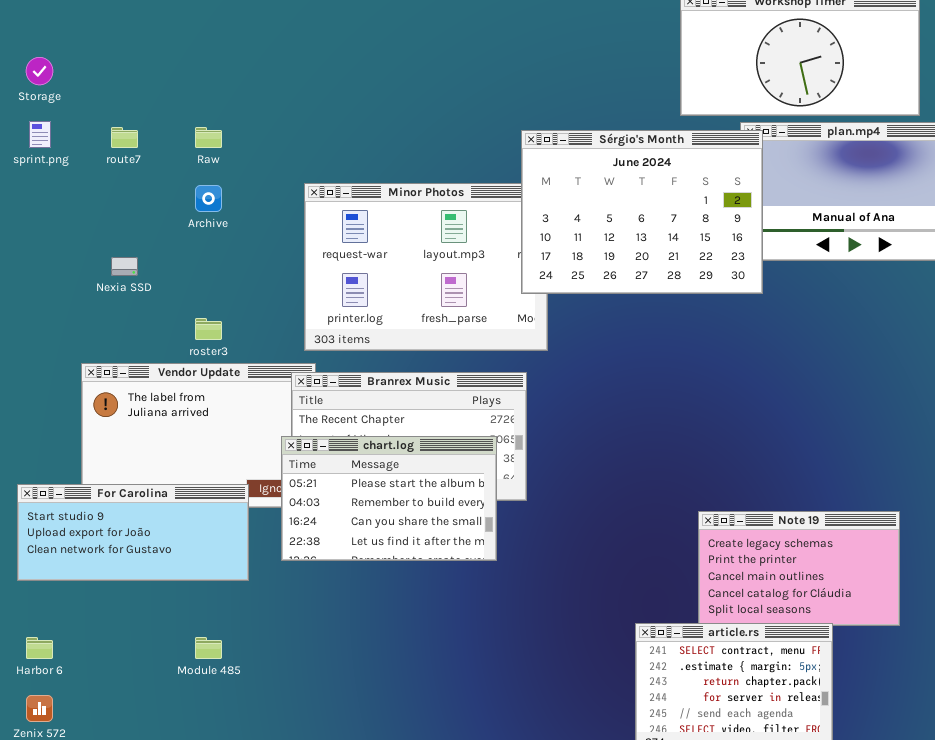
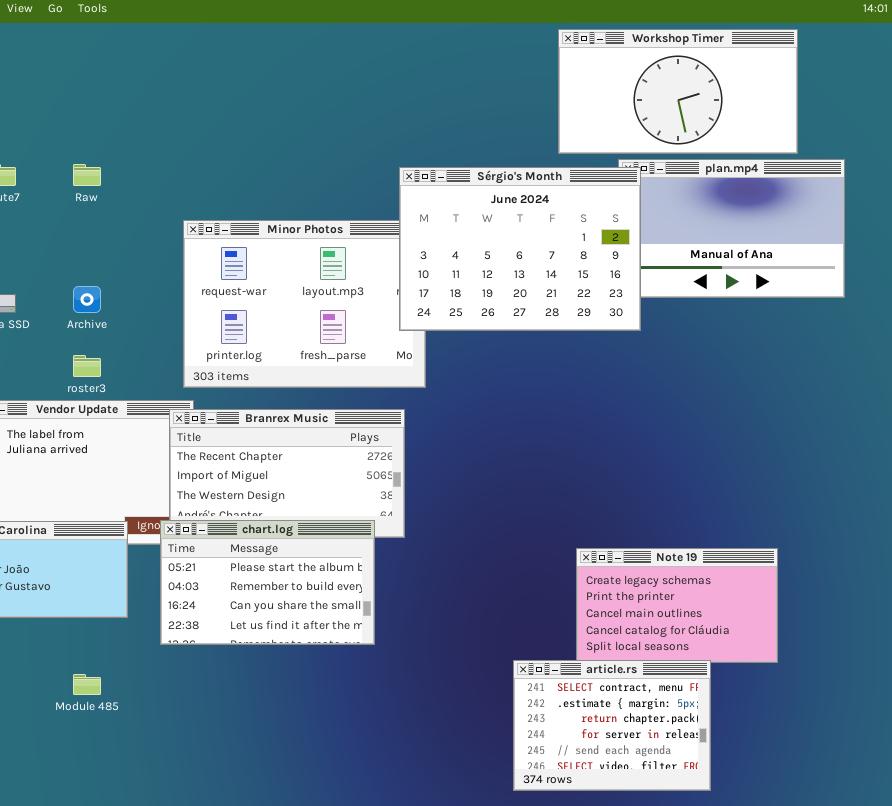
Archive: [195,185,222,212] -> [73,286,101,313], moved
chart.log: [281,436,497,561] -> [160,520,375,645], moved

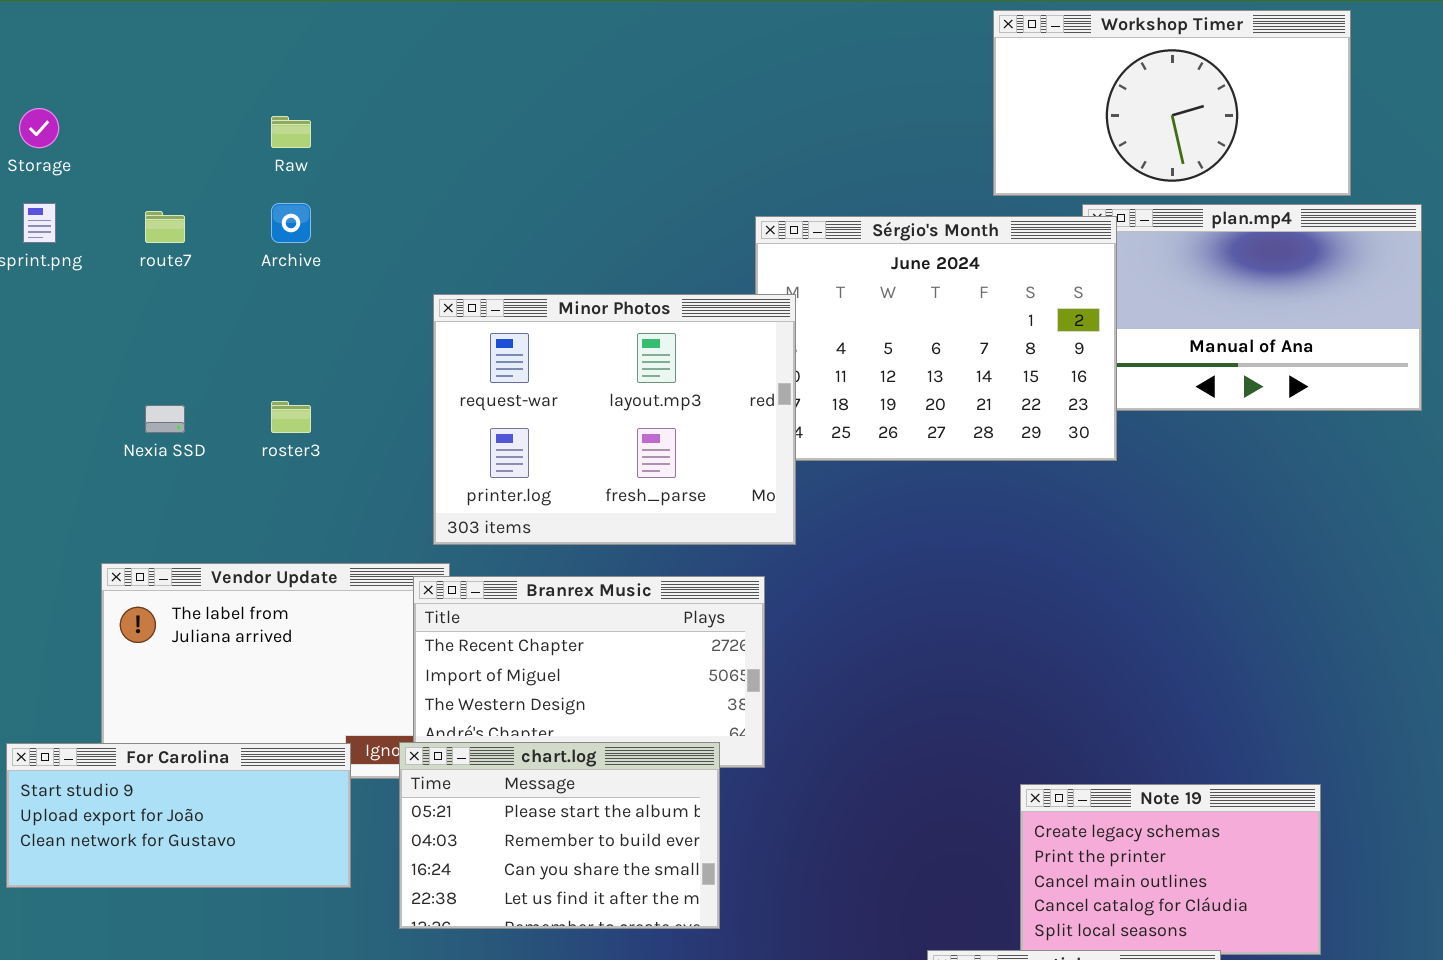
Raw: [73,164,101,186] -> [271,116,311,148], moved
Minor Photos: [183,220,426,388] -> [433,294,796,545], raised
Archive: [73,286,101,313] -> [271,203,311,243], moved
roster3: [73,355,101,377] -> [271,401,311,433], moved

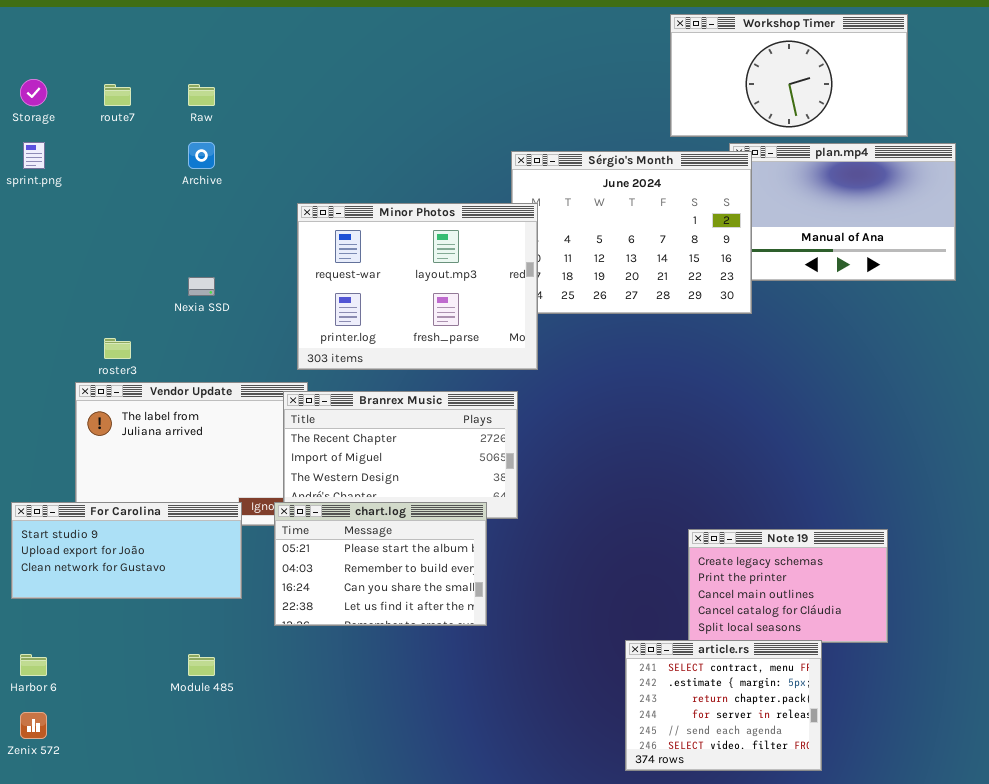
route7: [145,211,185,243] -> [104,84,131,106], moved
roster3: [271,401,311,433] -> [104,338,131,359], moved
Nexia SSD: [145,405,185,433] -> [188,277,215,296], moved

